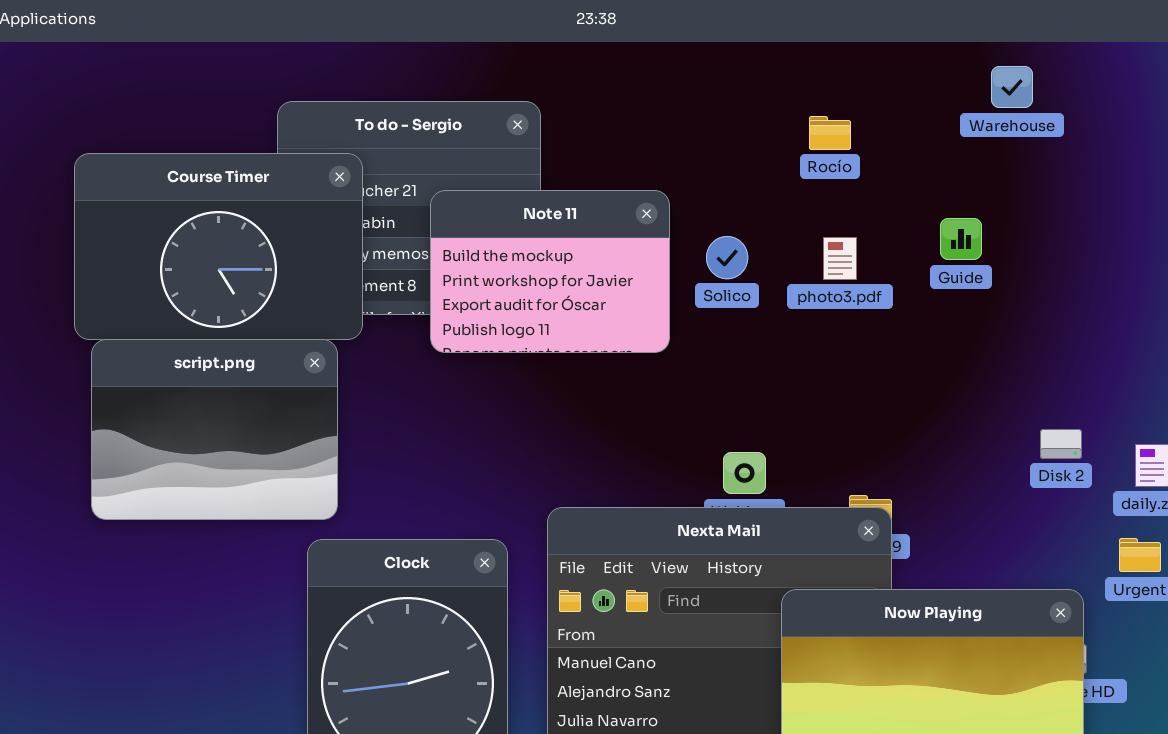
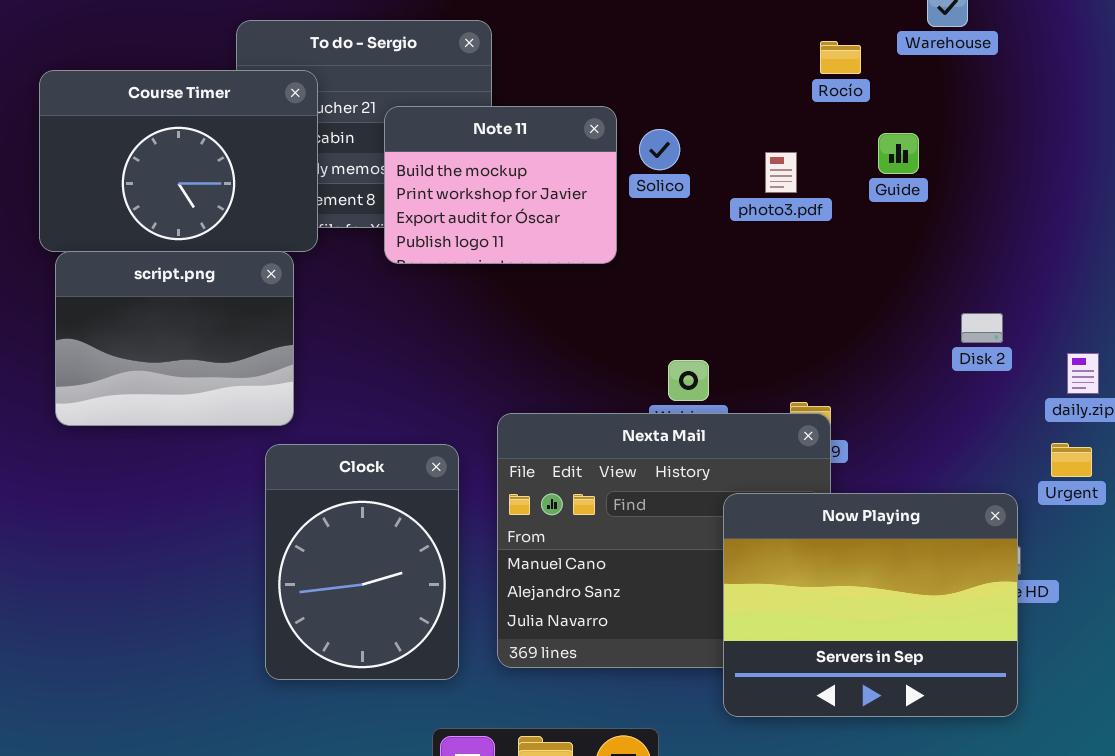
Rocío: [809,116,851,150] -> [820,41,861,74], moved
Solico: [706,236,748,279] -> [639,129,680,170], moved
Disk 2: [1040,429,1082,459] -> [961,313,1003,343], moved

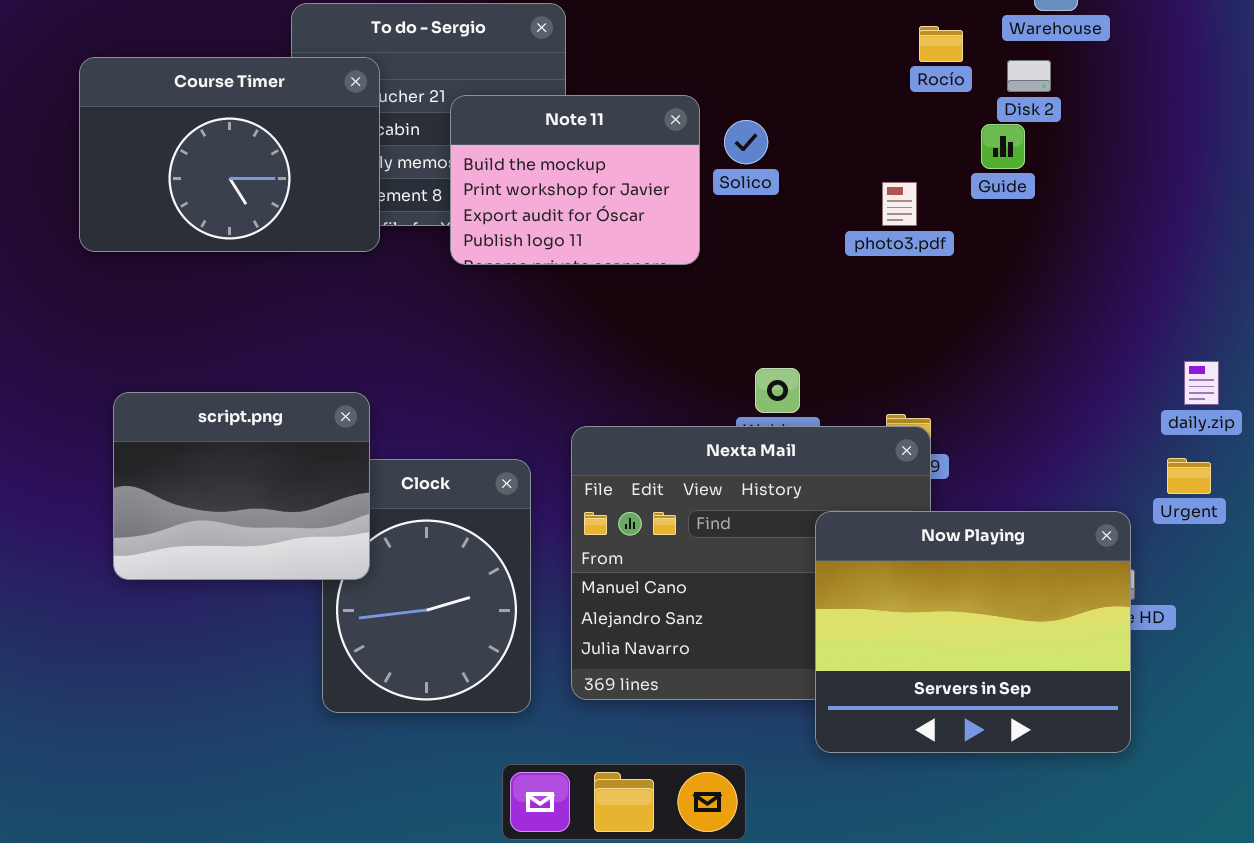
photo3.pdf: [765,152,797,193] -> [882,182,917,226], moved
script.png: [55,251,294,426] -> [113,392,370,580], moved
Disk 2: [961,313,1003,343] -> [1007,60,1051,92], moved

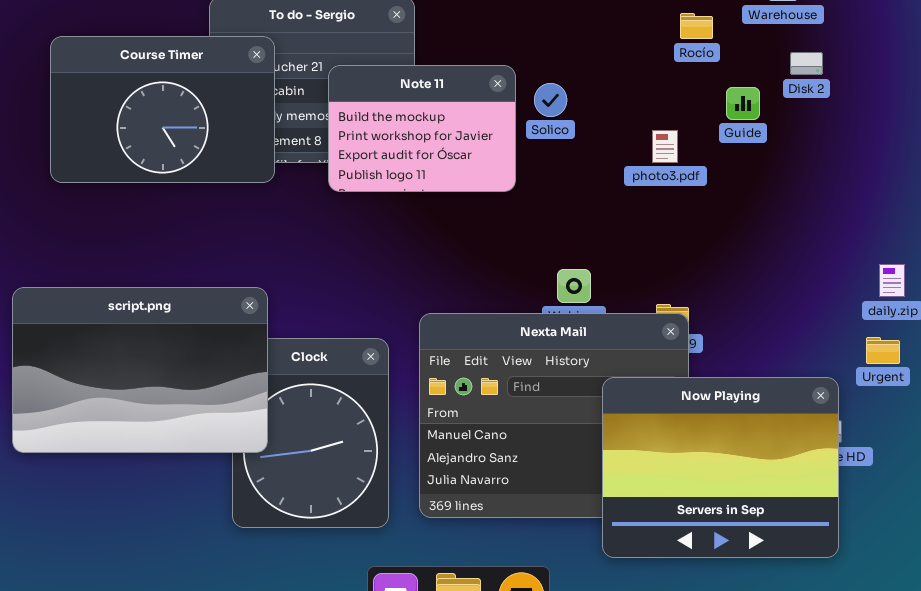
Disk 2: [1007,60,1051,92] -> [790,52,823,75], moved
script.png: [113,392,370,580] -> [12,287,268,453], resized

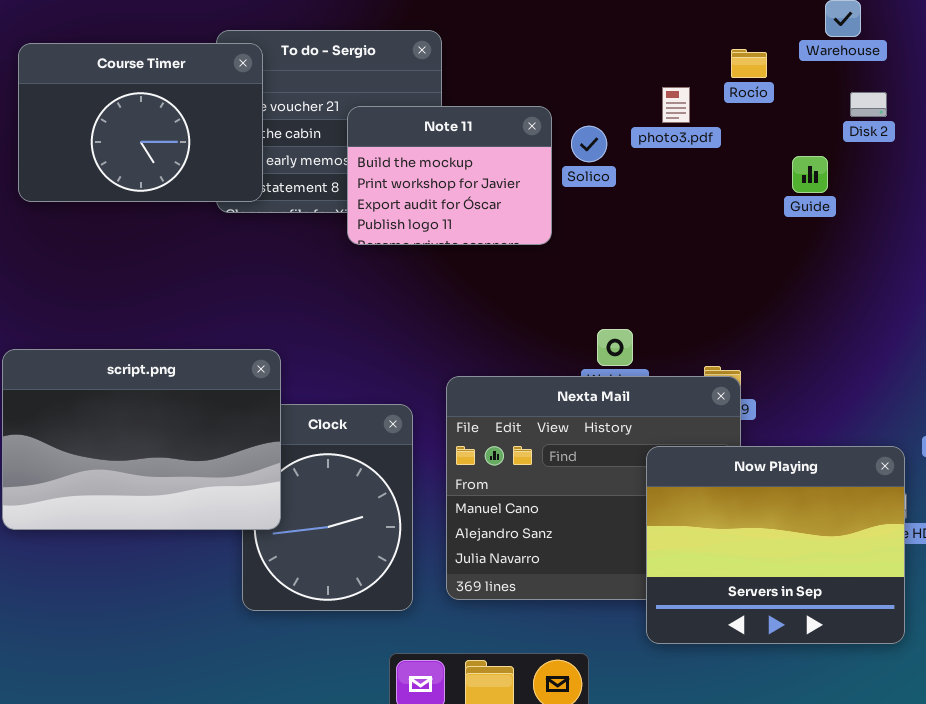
Course Timer: [50,36,275,183] -> [18,43,263,202], moved
Guide: [726,87,760,120] -> [792,156,828,193], moved
photo3.pdf: [652,130,678,163] -> [662,87,690,123], moved

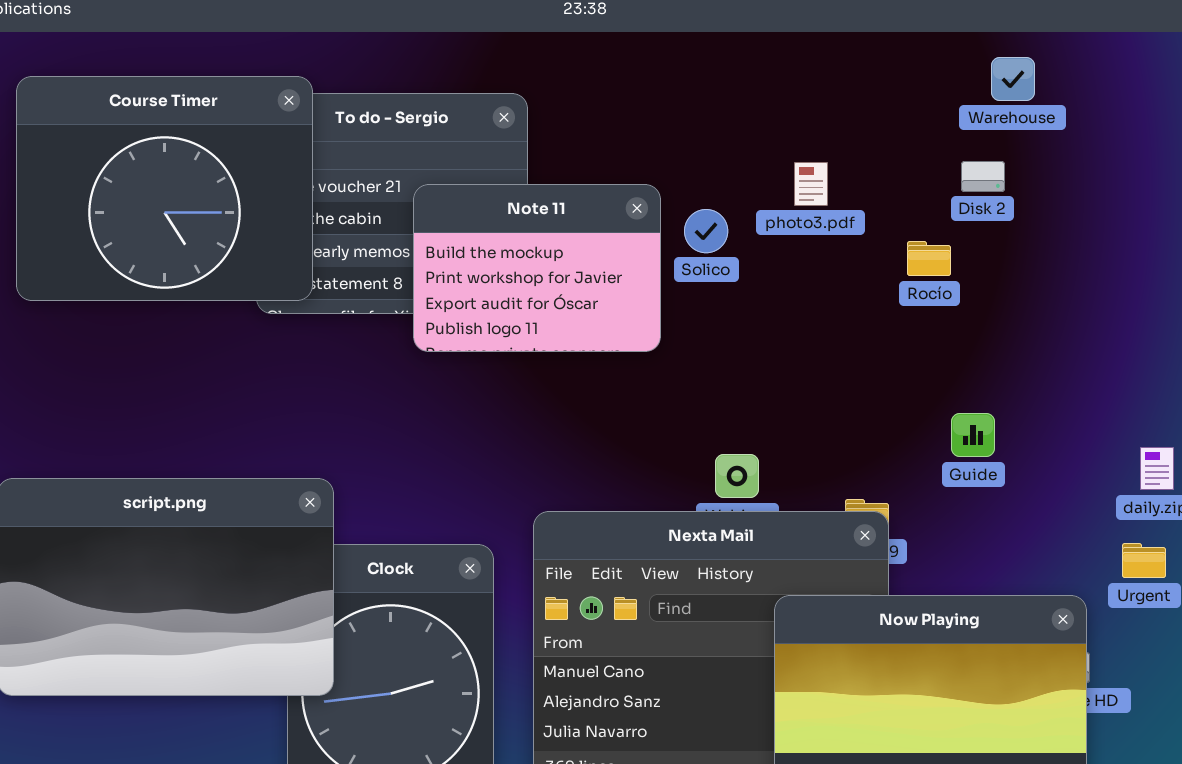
Course Timer: [18,43,263,202] -> [16,76,313,301], resized
Rocío: [731,49,767,78] -> [907,241,951,276], moved
Disk 2: [850,92,887,117] -> [961,161,1005,192], moved
Guide: [792,156,828,193] -> [951,413,995,457], moved

